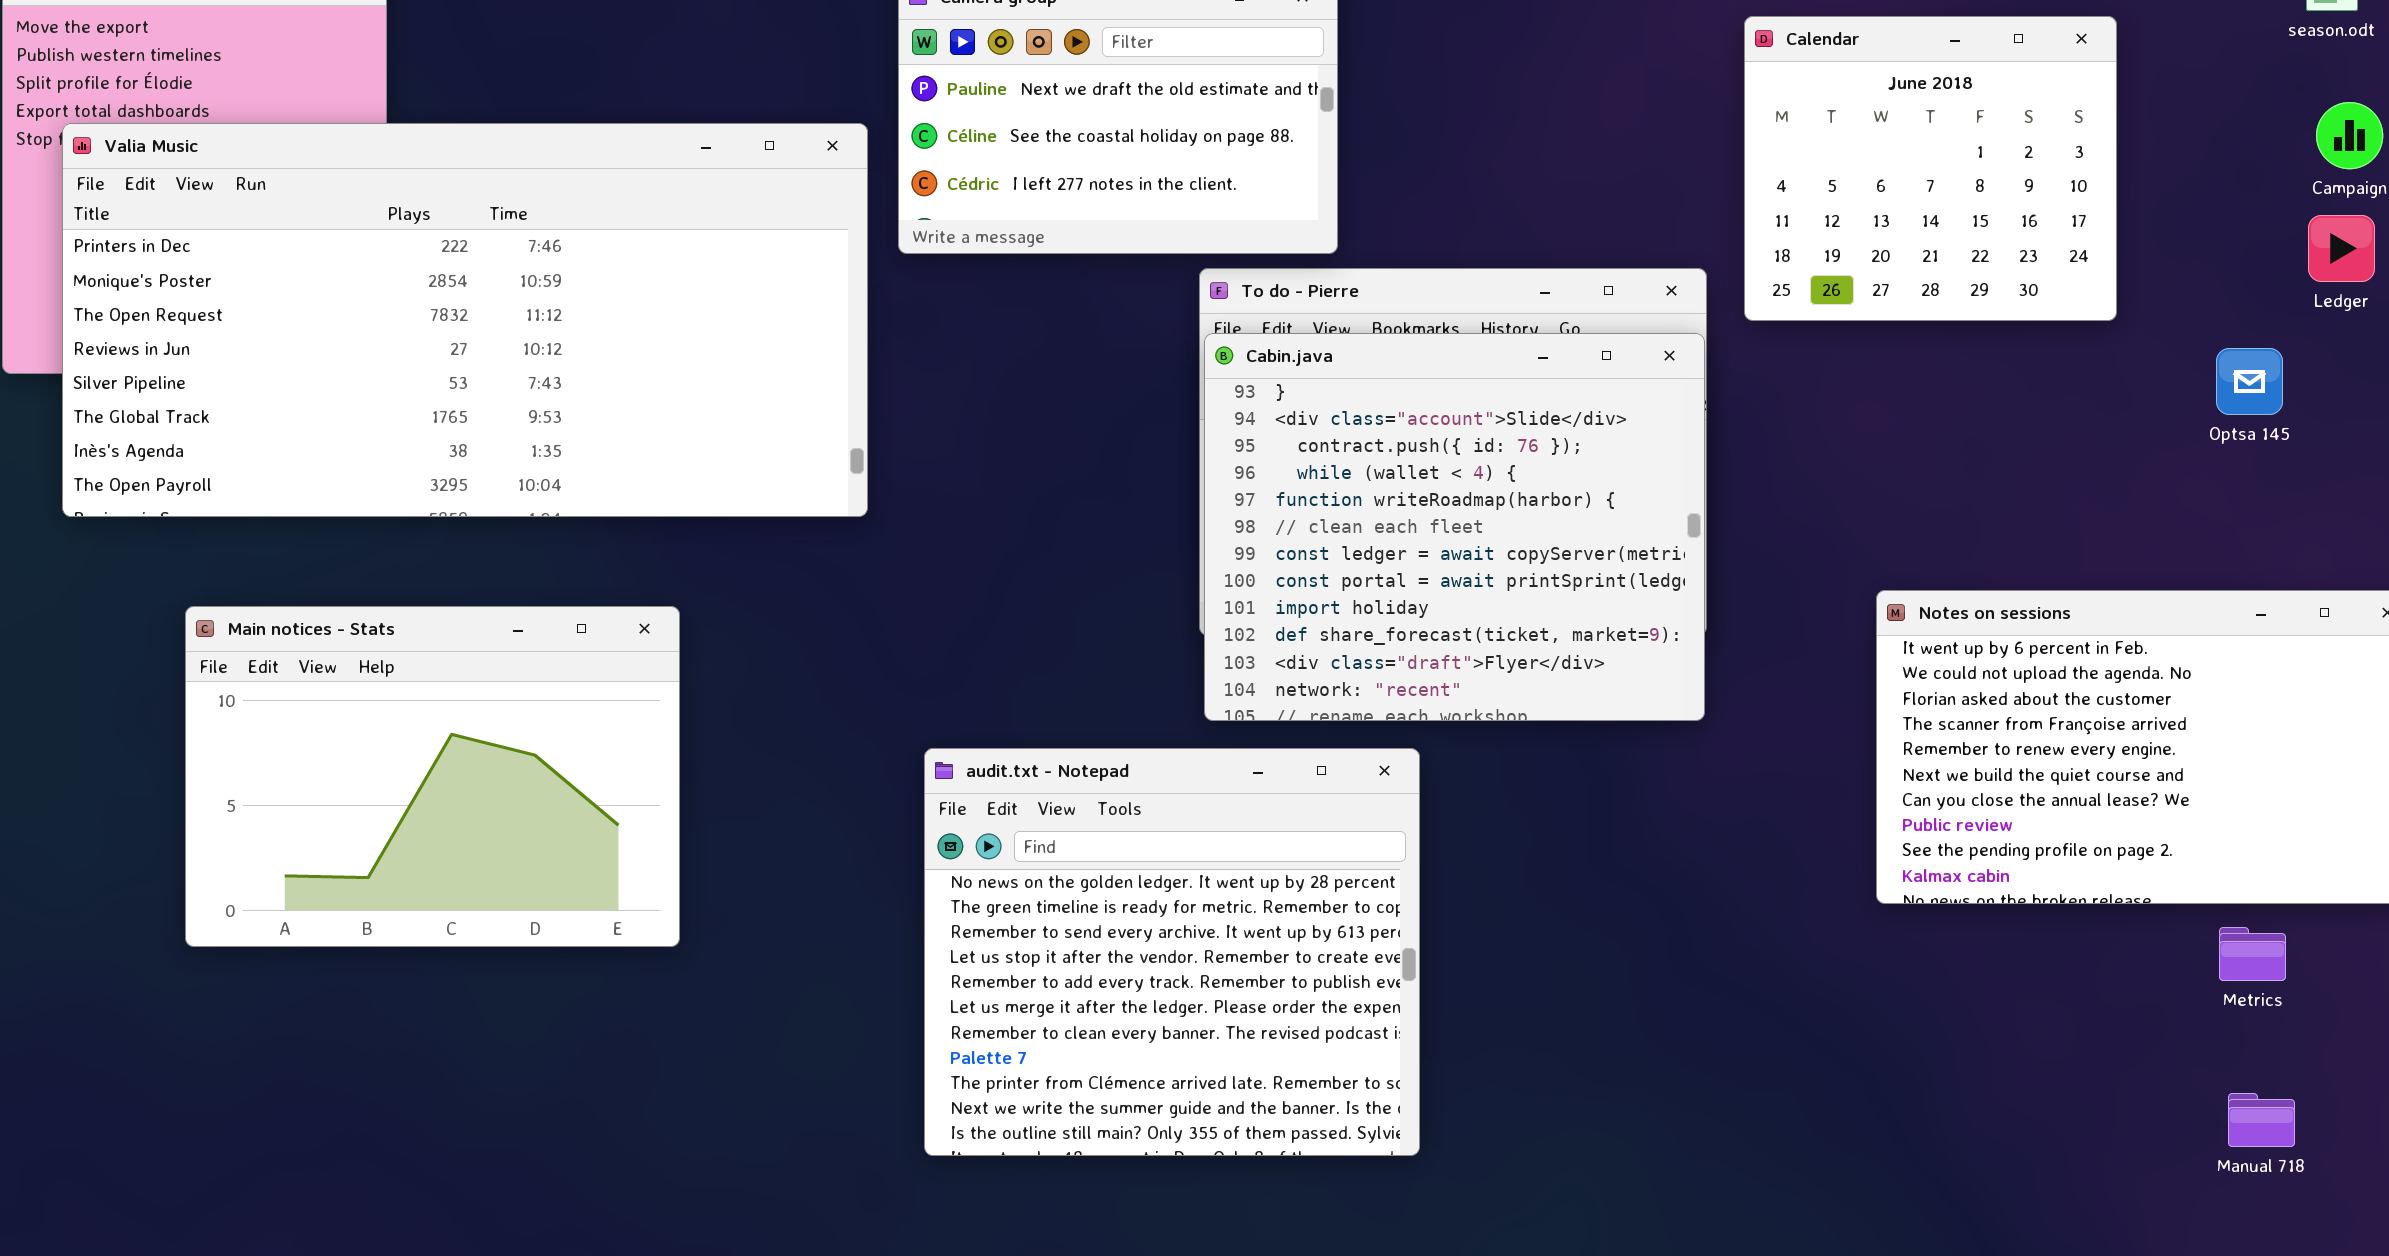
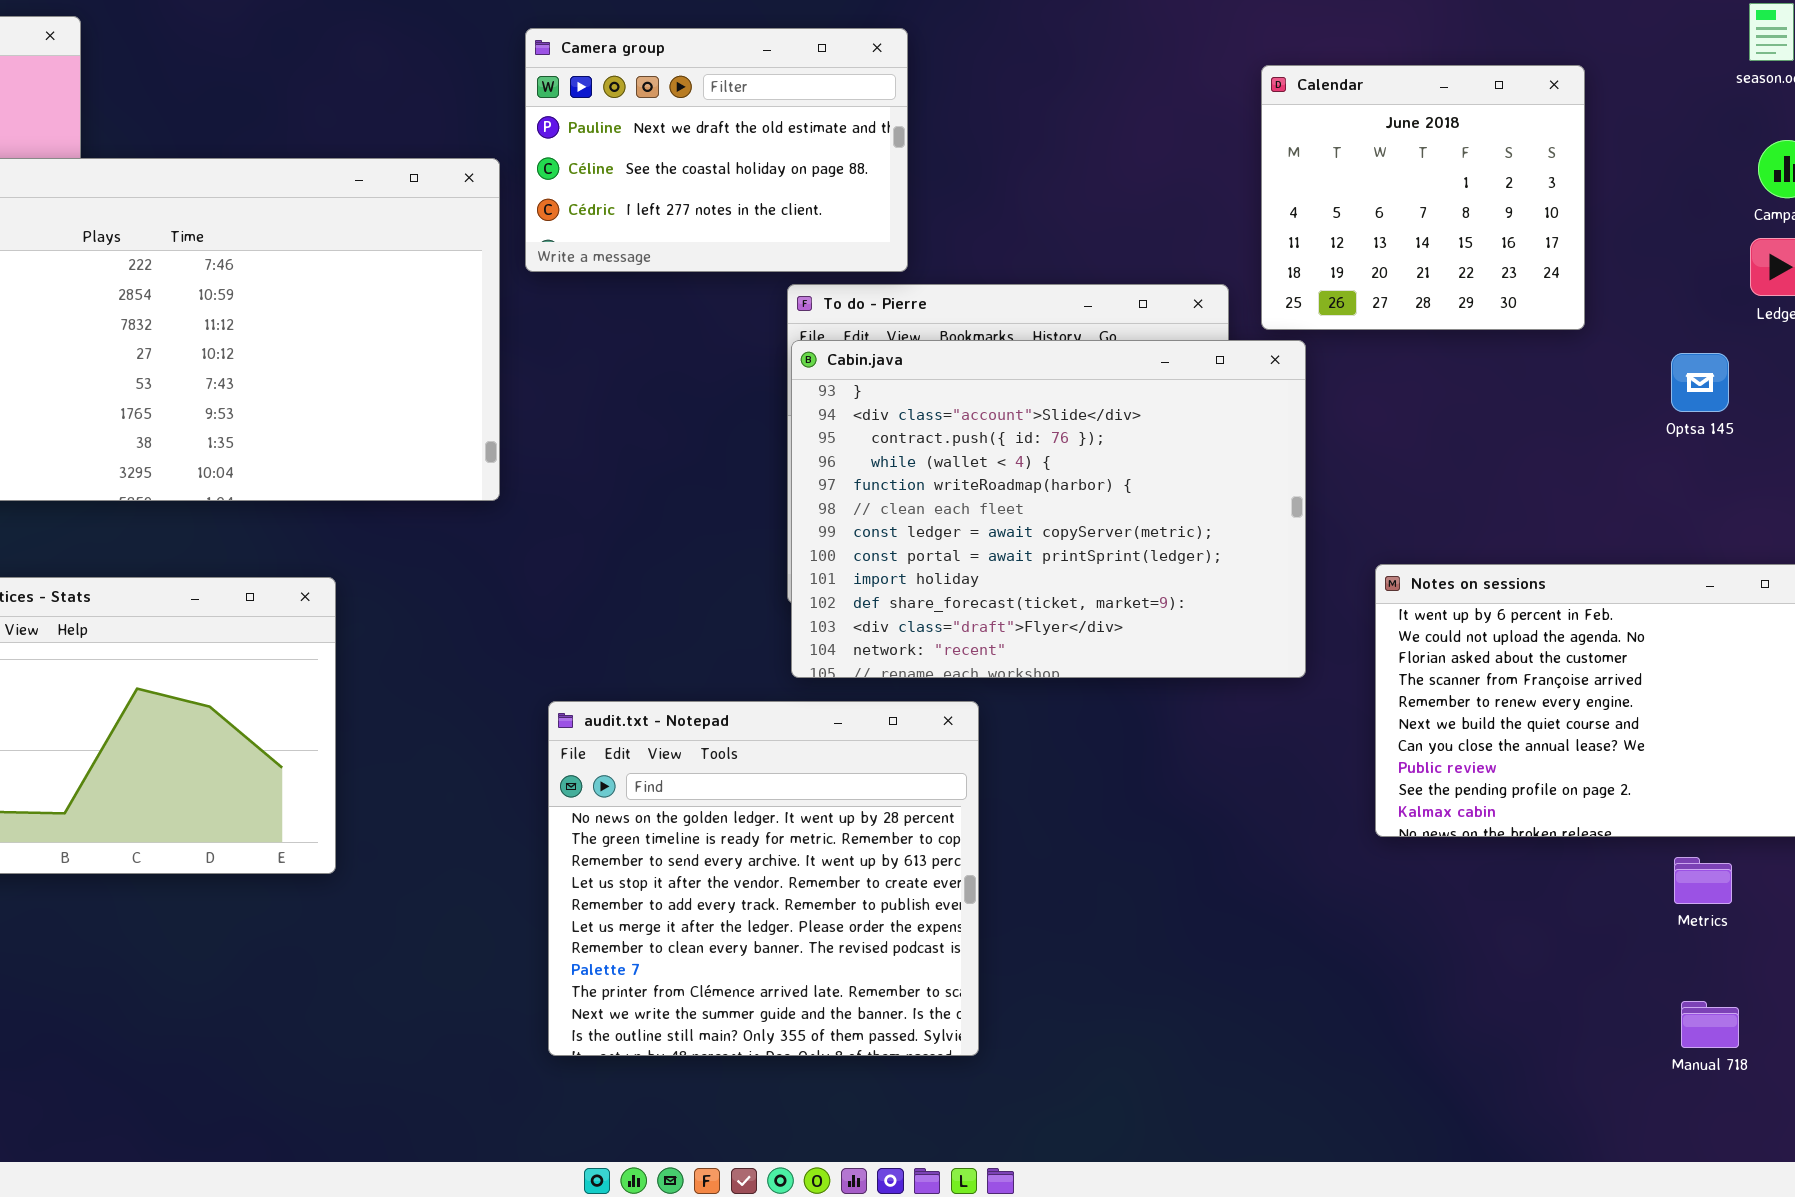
Cabin.java: [1204,333,1705,721] -> [791,340,1306,678], resized

